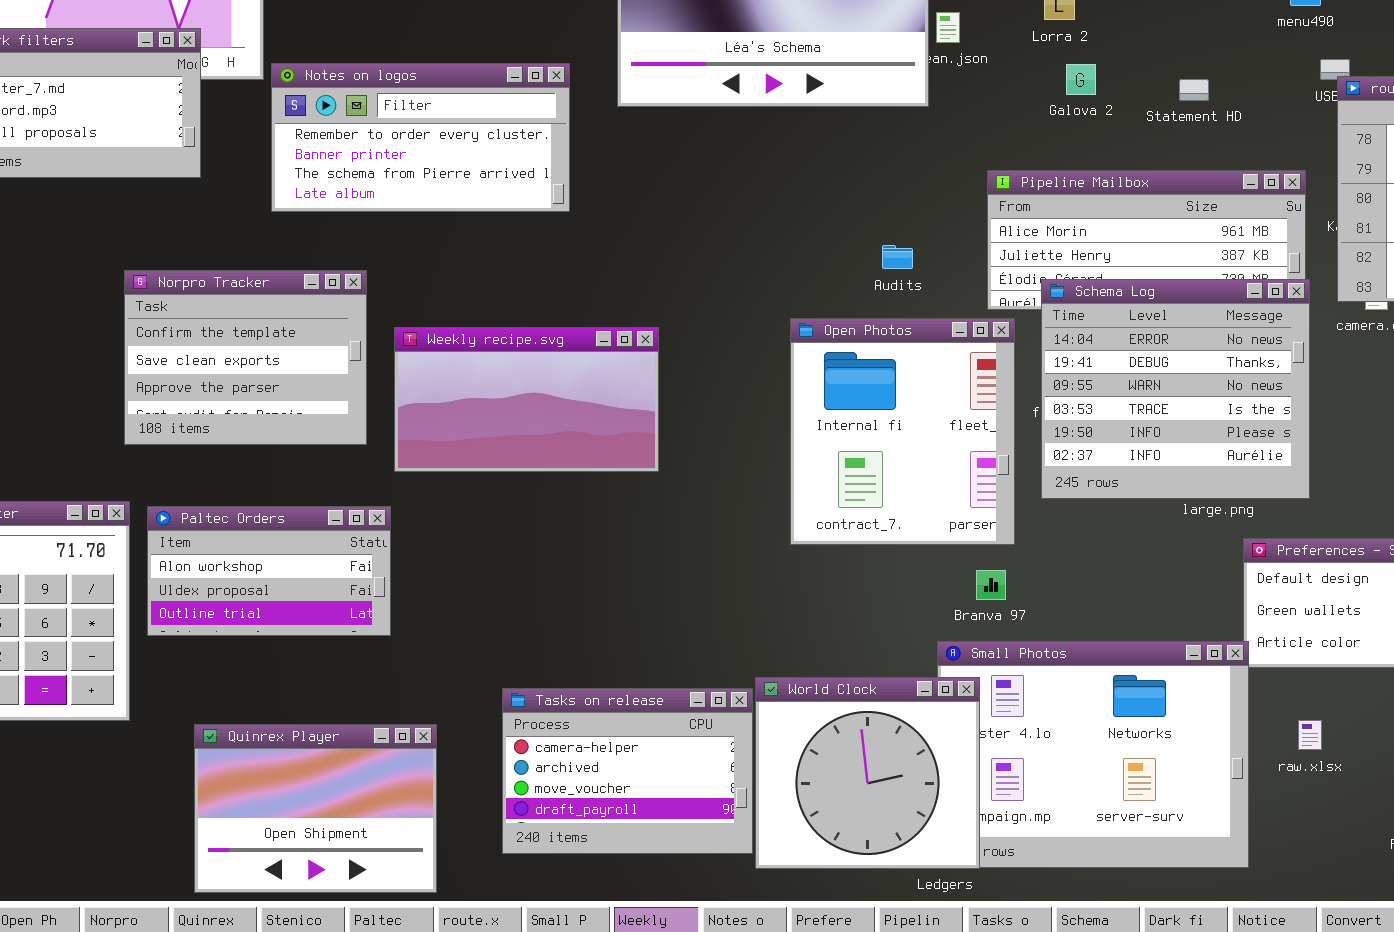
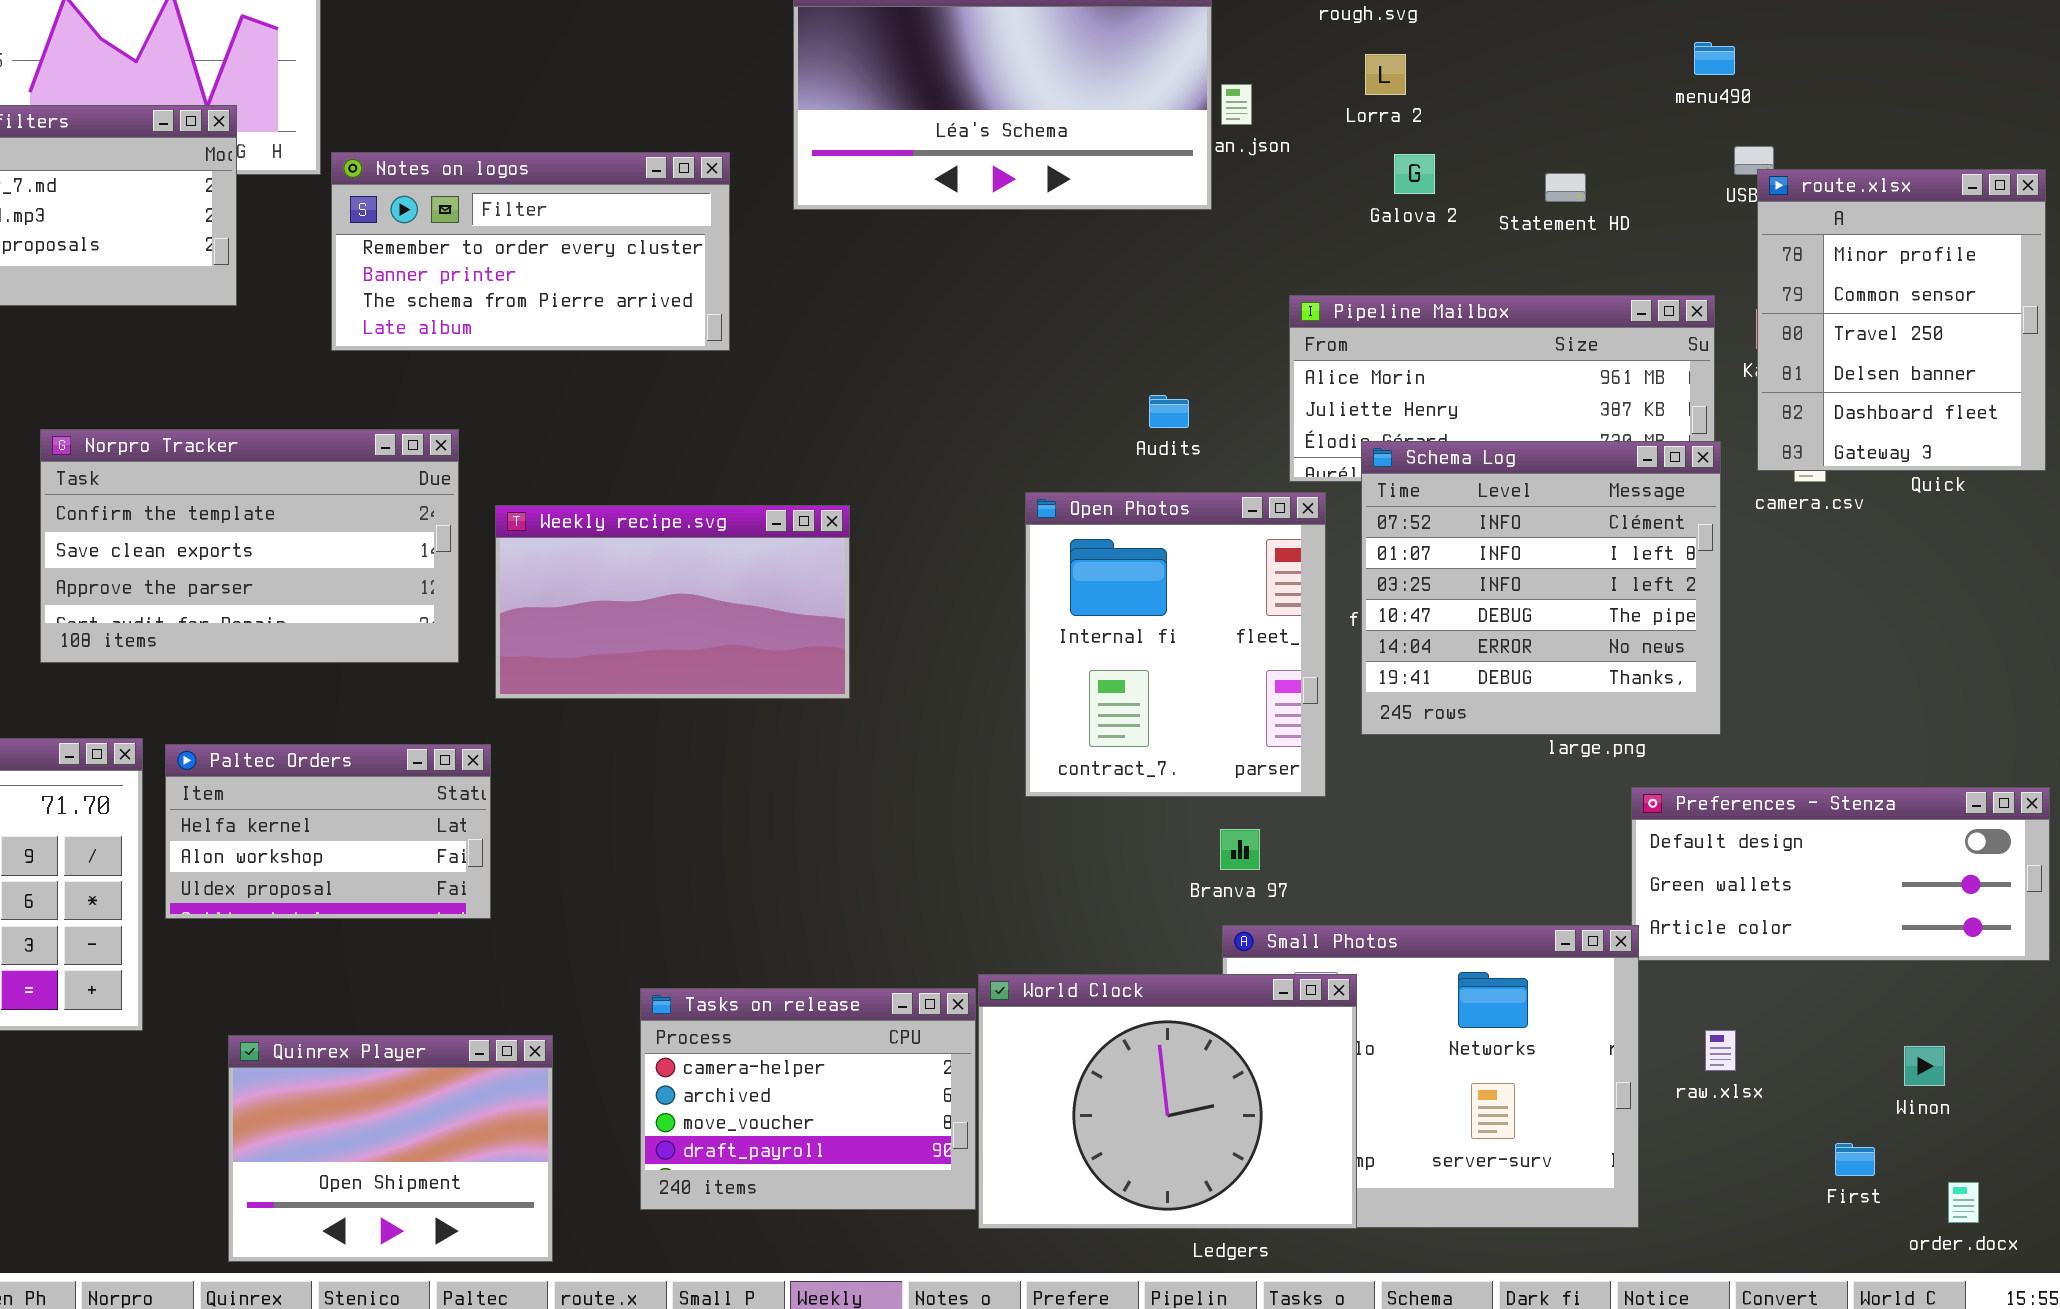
Norpro Tracker: [124,270,367,445] -> [40,429,459,663], resized
Schema Log: [1041,279,1310,499] -> [1361,441,1721,735], scrolled up 4 rows
Paltec Orders: [147,506,391,636] -> [165,744,491,919], scrolled up 1 row
Branva 97: [976,570,1006,600] -> [1220,829,1260,870], moved
World Clock: [755,677,980,869] -> [978,974,1357,1229], resized

